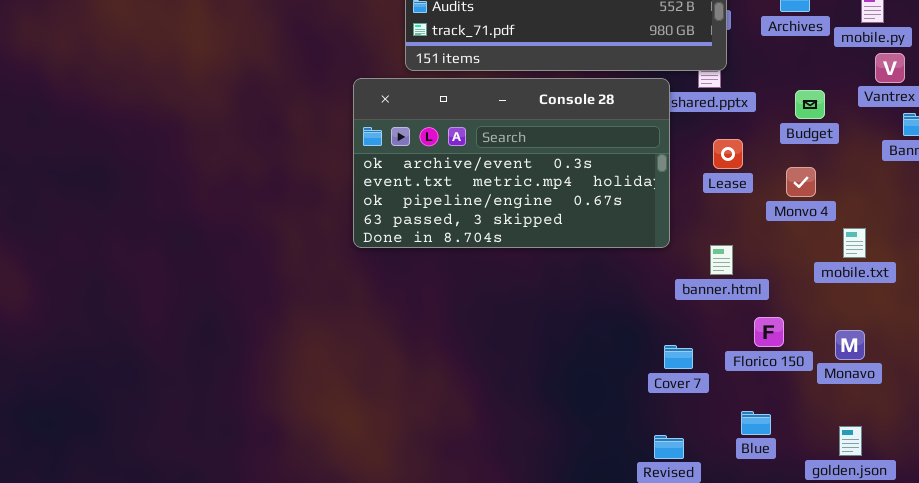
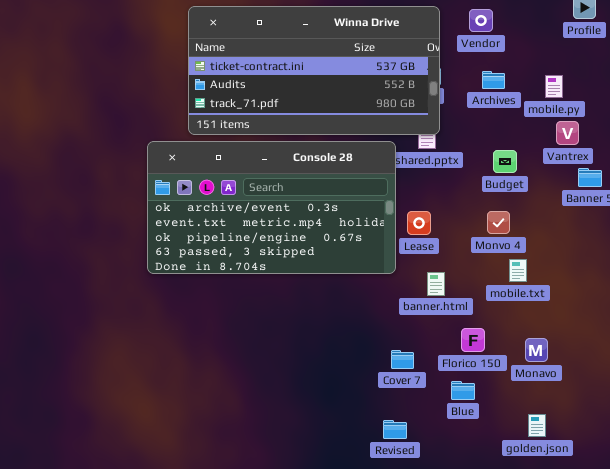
Lease: [713,139,743,169] -> [407,211,431,235], moved
mobile.txt: [843,228,866,258] -> [509,259,527,282], moved
Blue: [741,411,771,435] -> [451,381,475,400], moved

